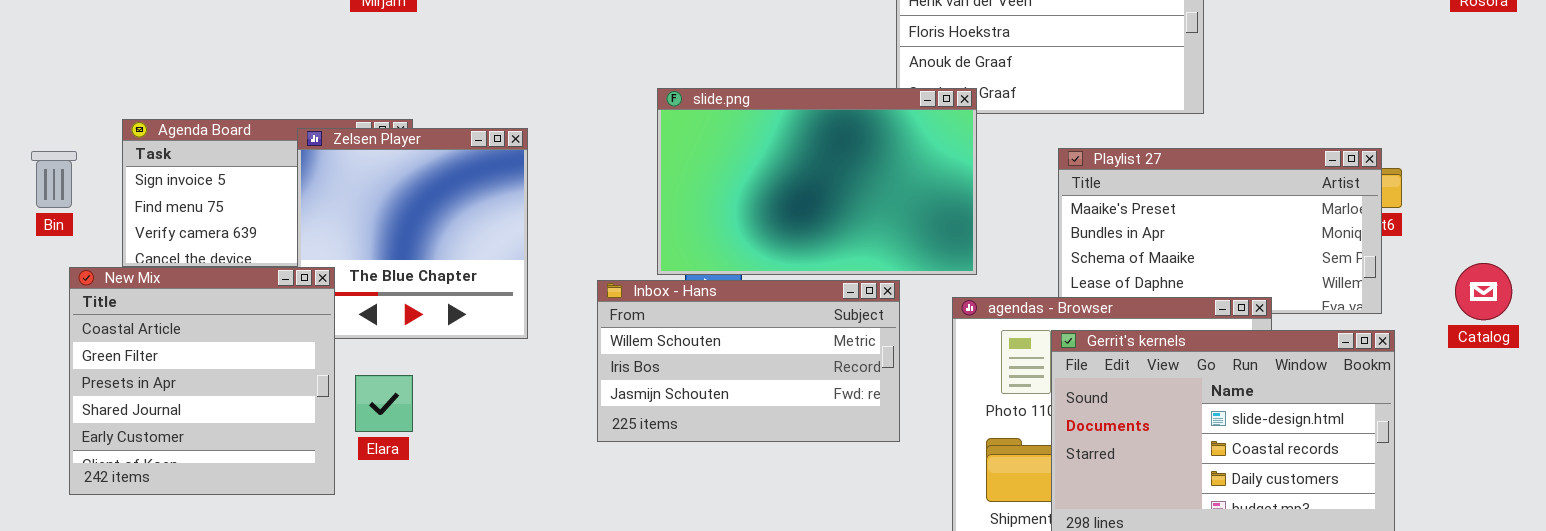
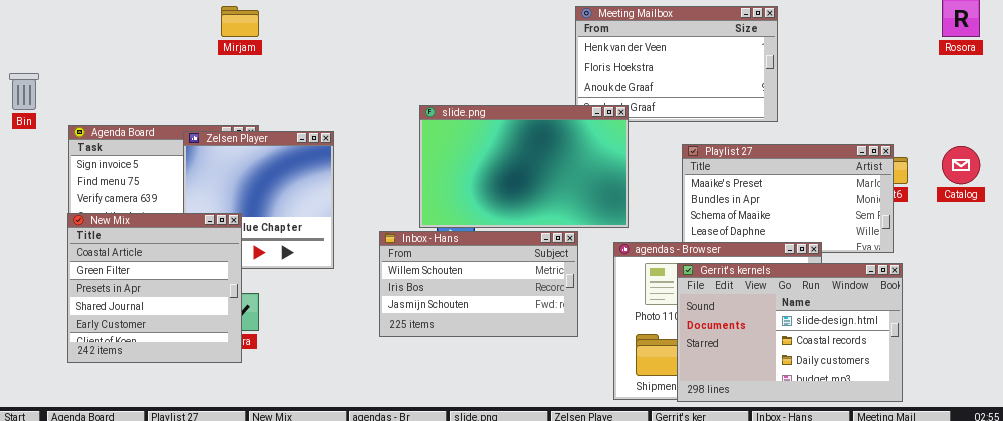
Bin: [31,151,77,208] -> [9,73,39,110], moved
Catalog: [1455,263,1512,320] -> [942,146,980,184], moved
New Mix: [69,267,335,495] -> [67,213,242,363], moved

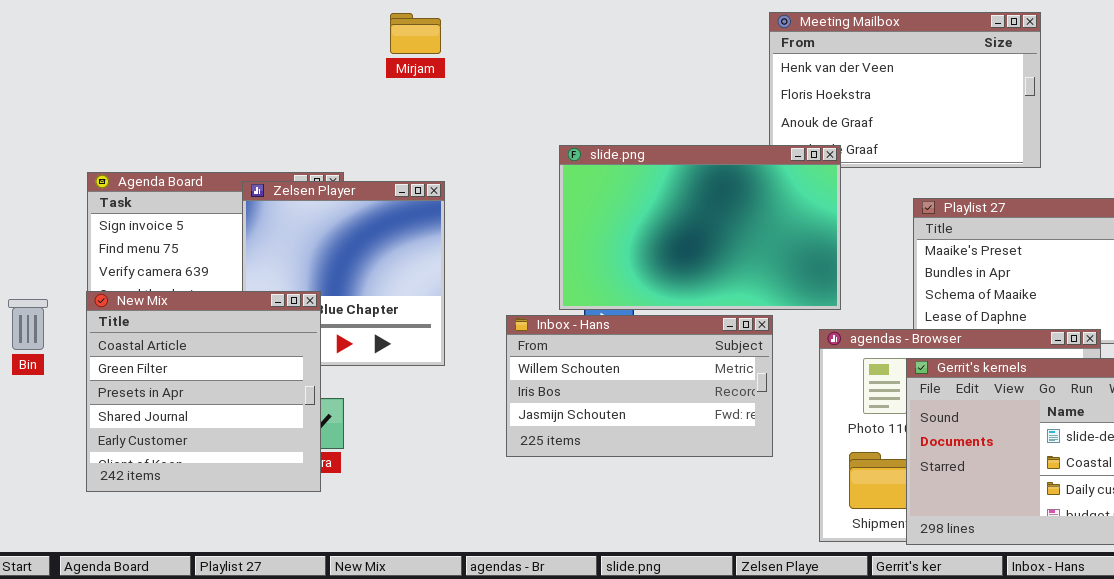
Mirjam: [221,6,259,37] -> [390,13,441,54], moved
Bin: [9,73,39,110] -> [8,299,48,350], moved

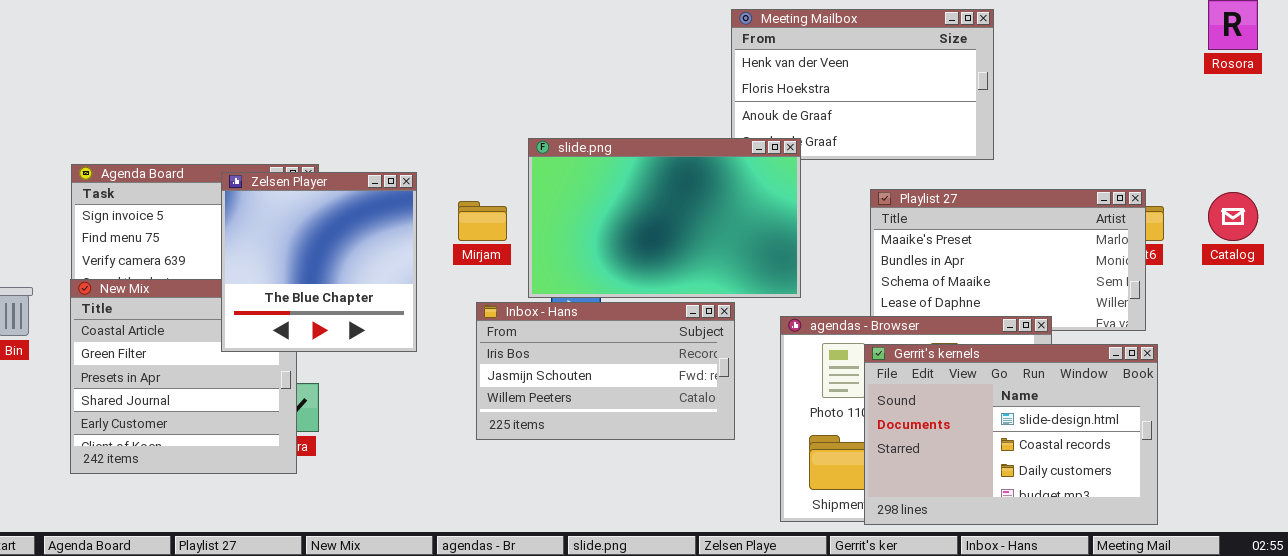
Mirjam: [390,13,441,54] -> [458,201,507,241], moved
Zelsen Player: [242,181,445,366] -> [221,172,417,352], raised
Inbox - Hans: [506,315,773,457] -> [476,302,735,440], scrolled down 1 row

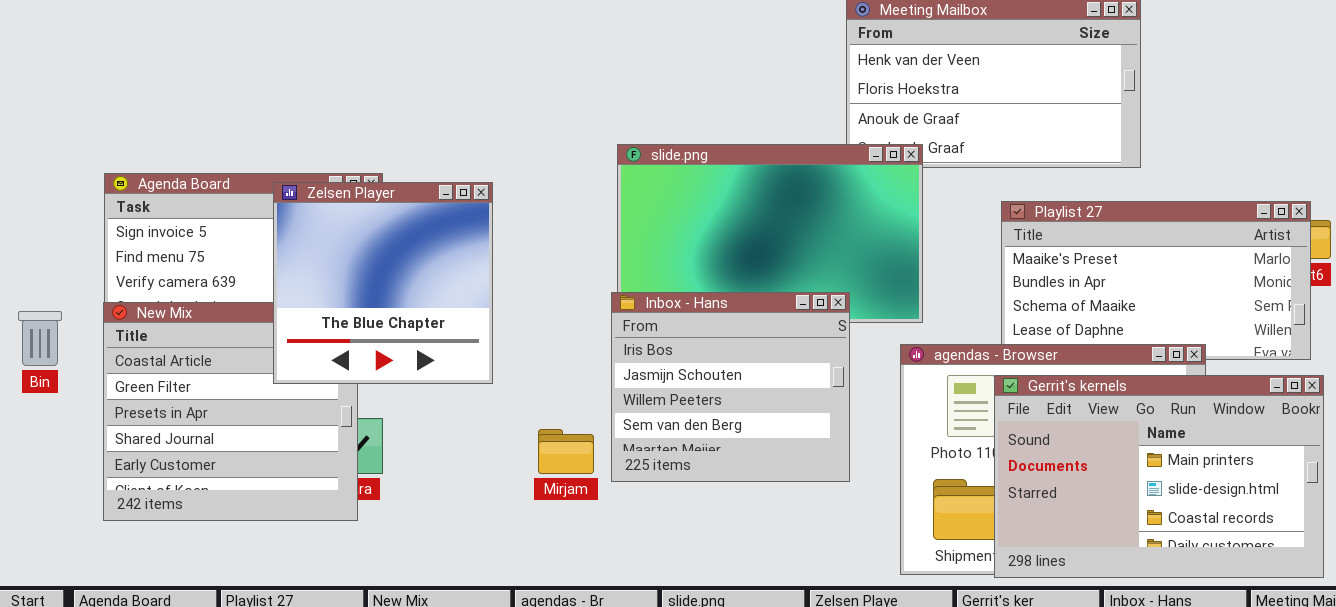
Mirjam: [458,201,507,241] -> [538,429,594,474], moved
Inbox - Hans: [476,302,735,440] -> [611,292,850,482], resized
Gerrit's kernels: [864,344,1158,525] -> [994,375,1324,578], scrolled up 1 row

